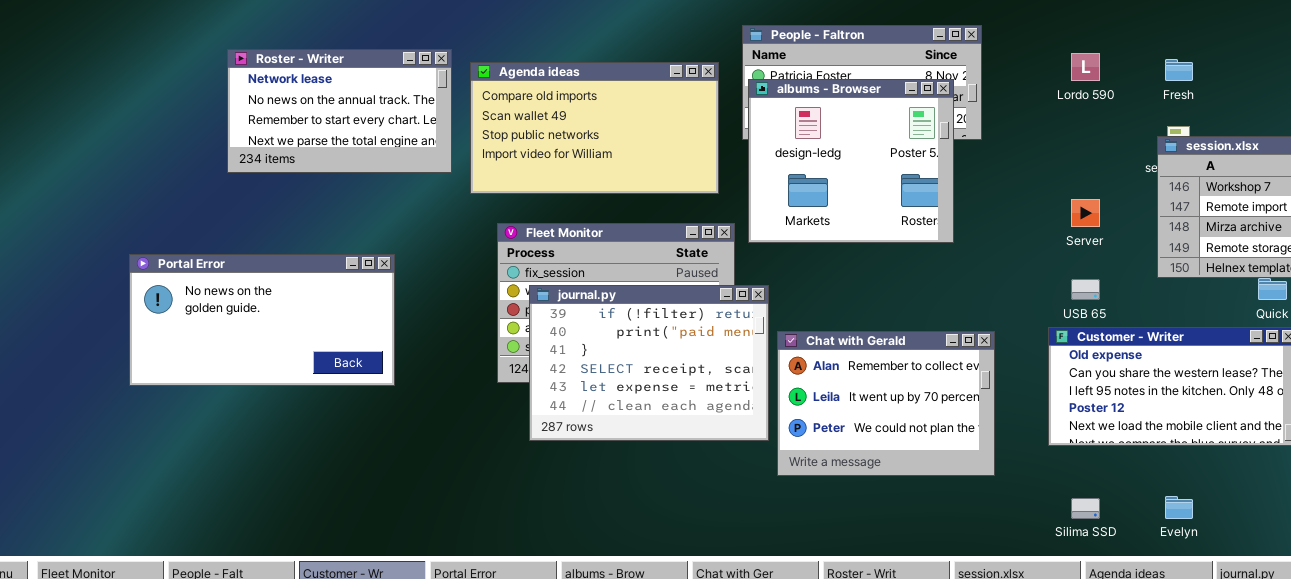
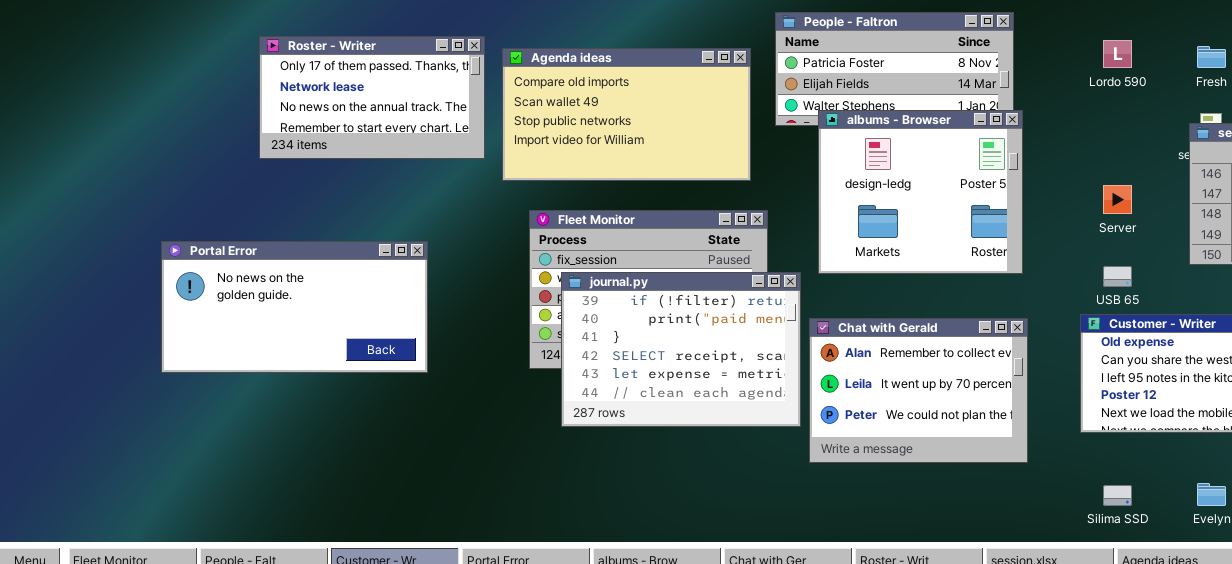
Roster - Writer: [227,49,452,173] -> [259,36,485,159], scrolled up 1 row
albums - Browser: [748,79,954,243] -> [818,110,1023,274], moved

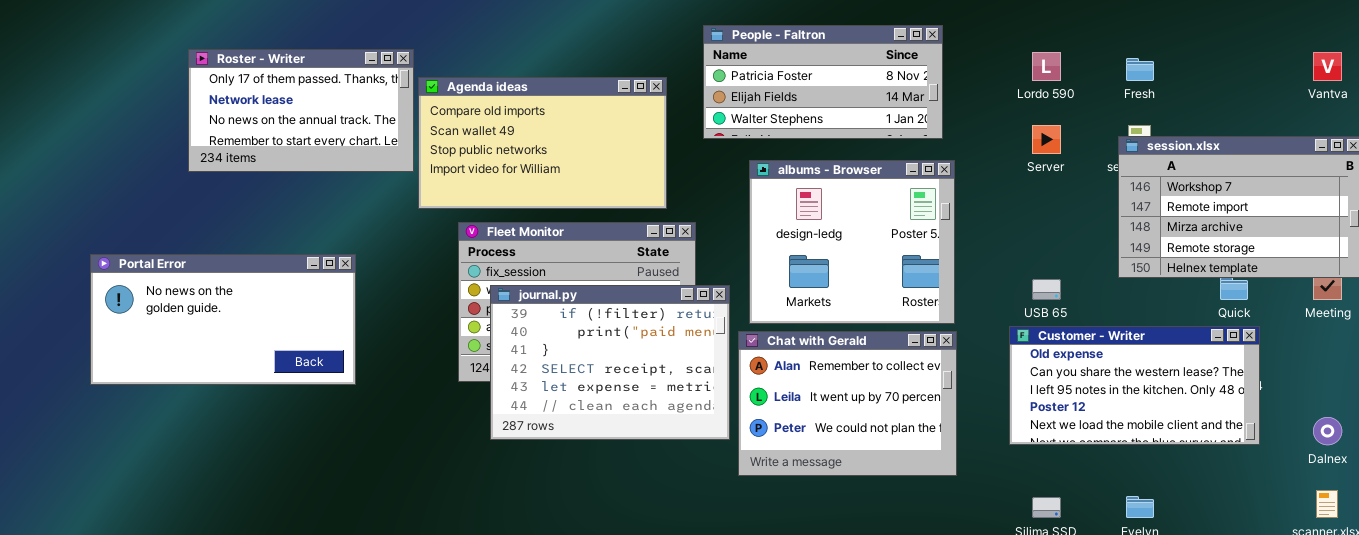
Agenda ideas: [502,48,751,181] -> [418,77,667,209], moved
albums - Browser: [818,110,1023,274] -> [749,160,955,324], moved
Server: [1103,185,1132,214] -> [1032,125,1061,154], moved

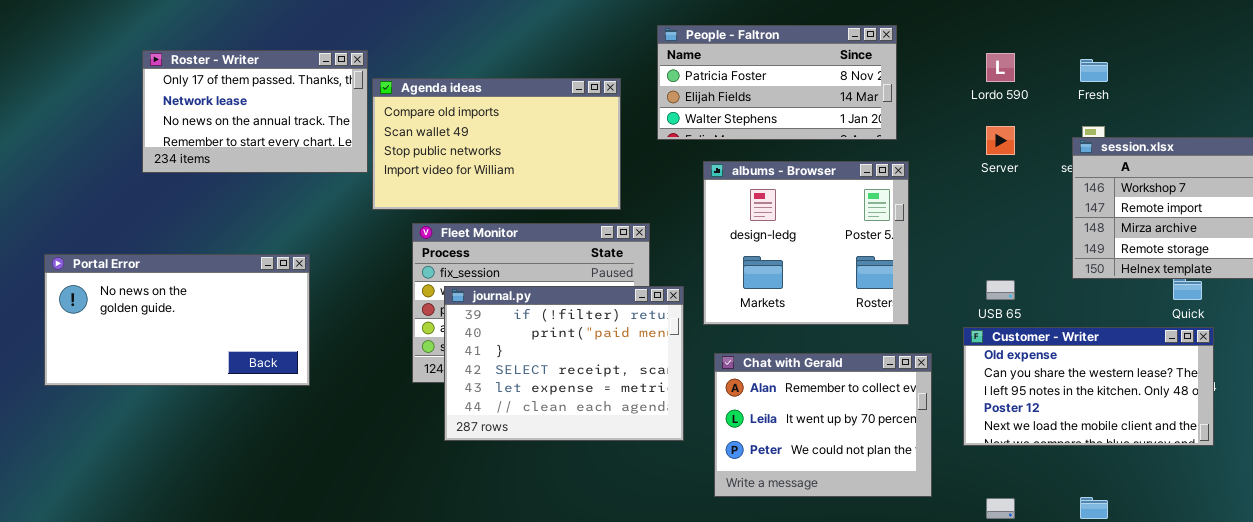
Chat with Gerald: [738,331,957,476] -> [714,353,932,497], moved

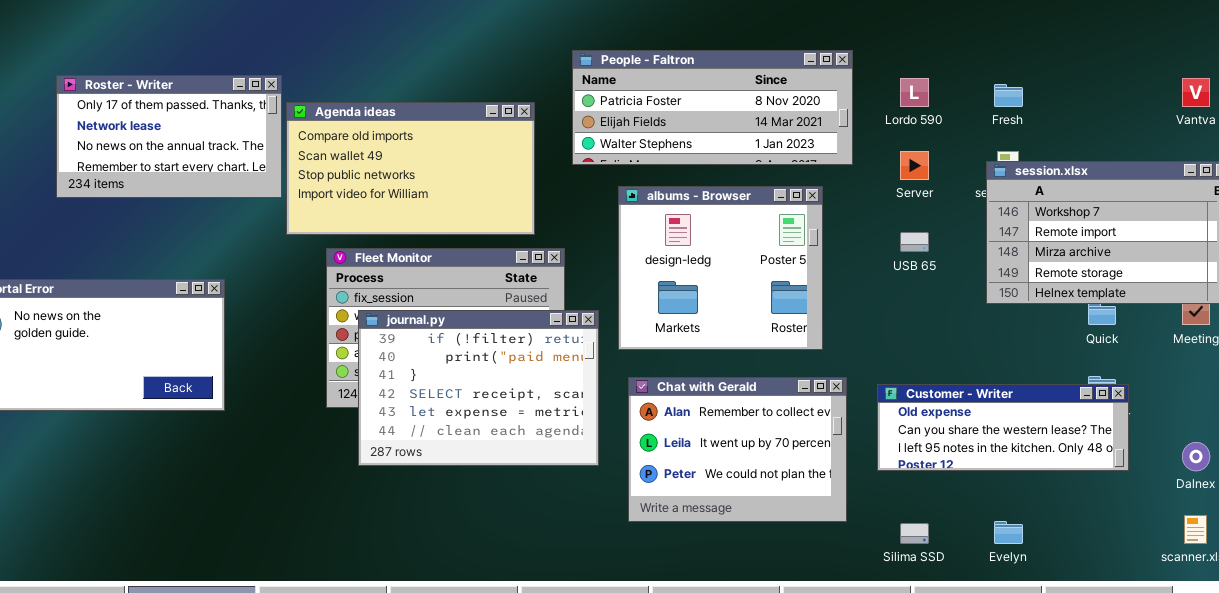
People - Faltron: [657,25,897,140] -> [572,50,853,165], resized
USB 65: [986,280,1015,300] -> [900,232,929,252], moved
Customer - Writer: [963,327,1214,446] -> [877,384,1129,471], resized

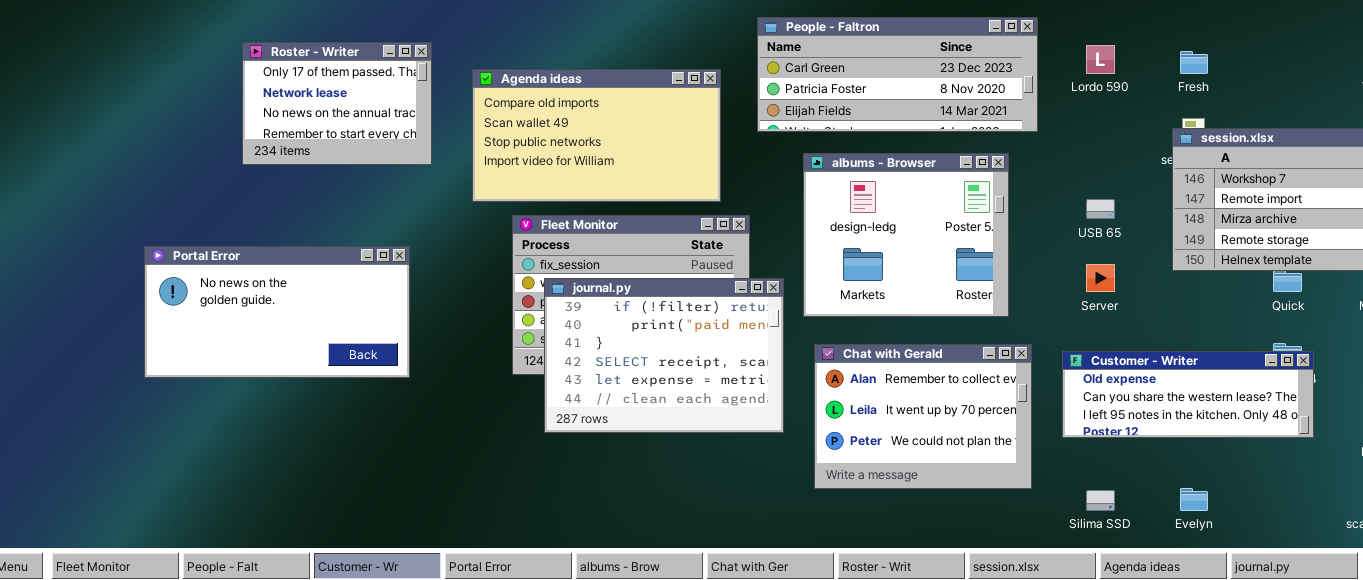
People - Faltron: [572,50,853,165] -> [757,17,1038,132], scrolled up 1 row
Roster - Writer: [56,75,282,198] -> [242,42,432,165], resized
Server: [900,151,929,180] -> [1086,264,1115,292], moved

